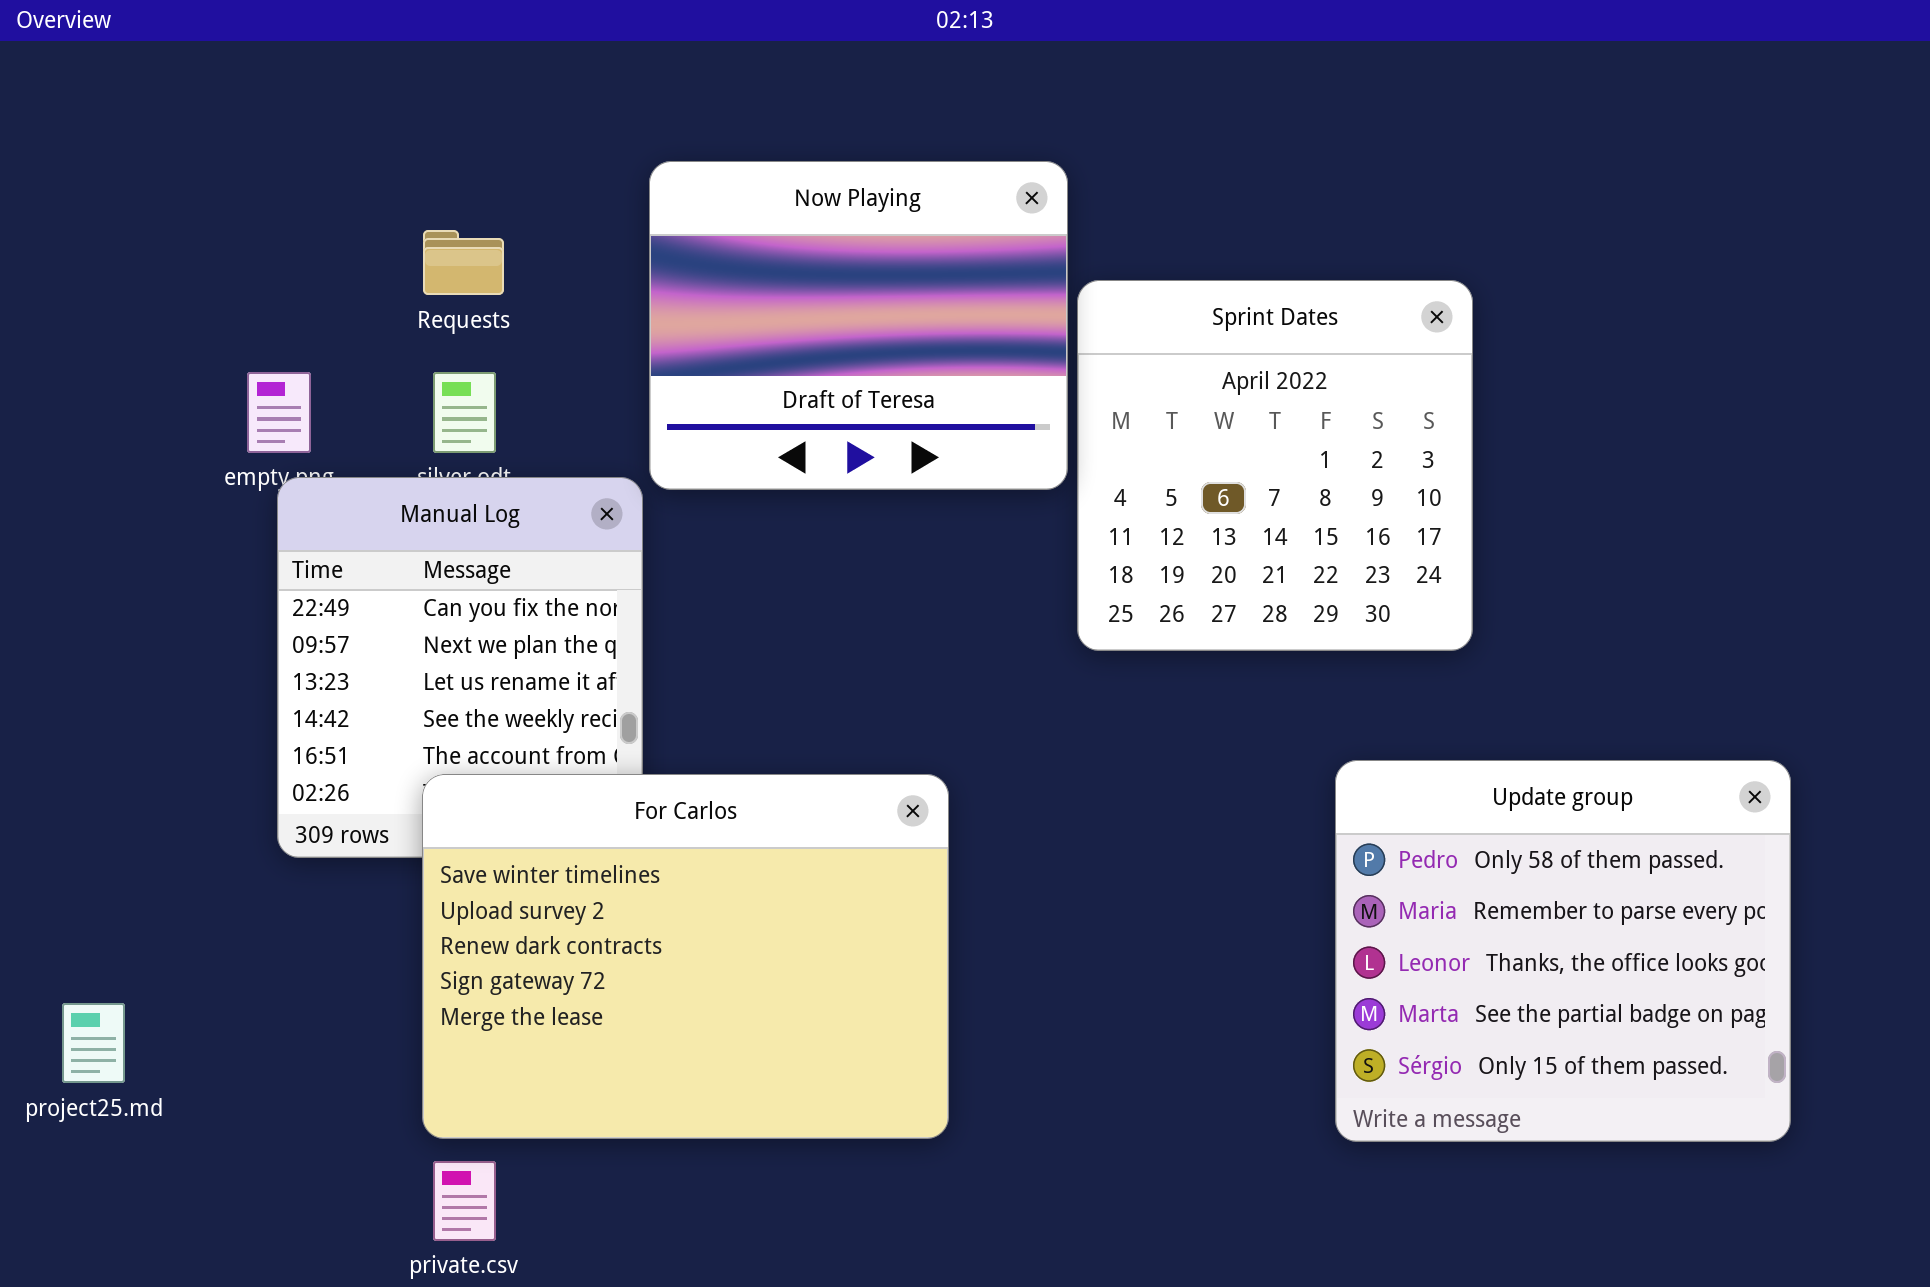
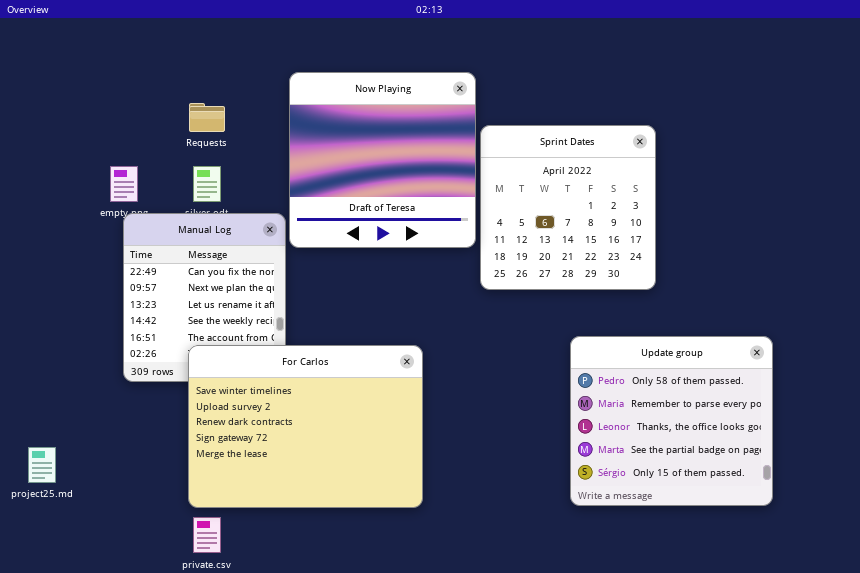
Now Playing: [649,161,1068,490] -> [289,72,476,248], resized
Update group: [1335,760,1791,1142] -> [570,336,773,506], moved

